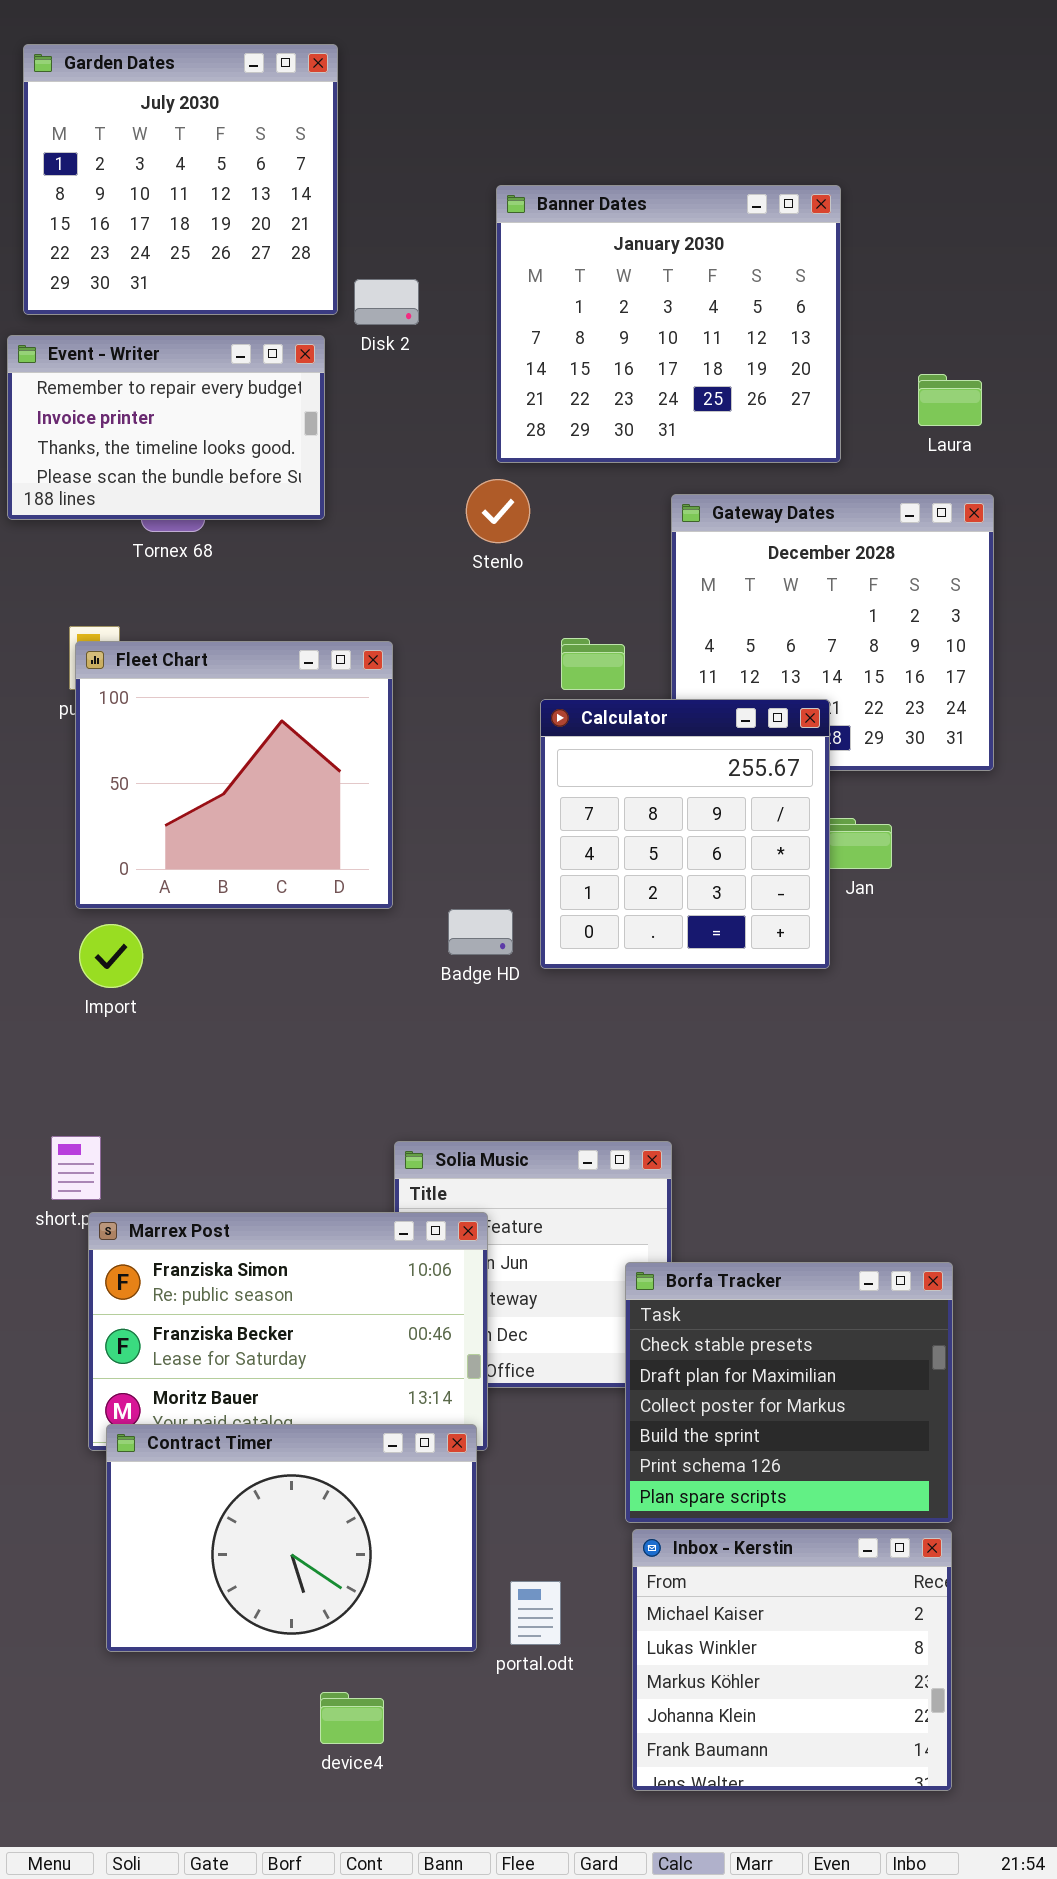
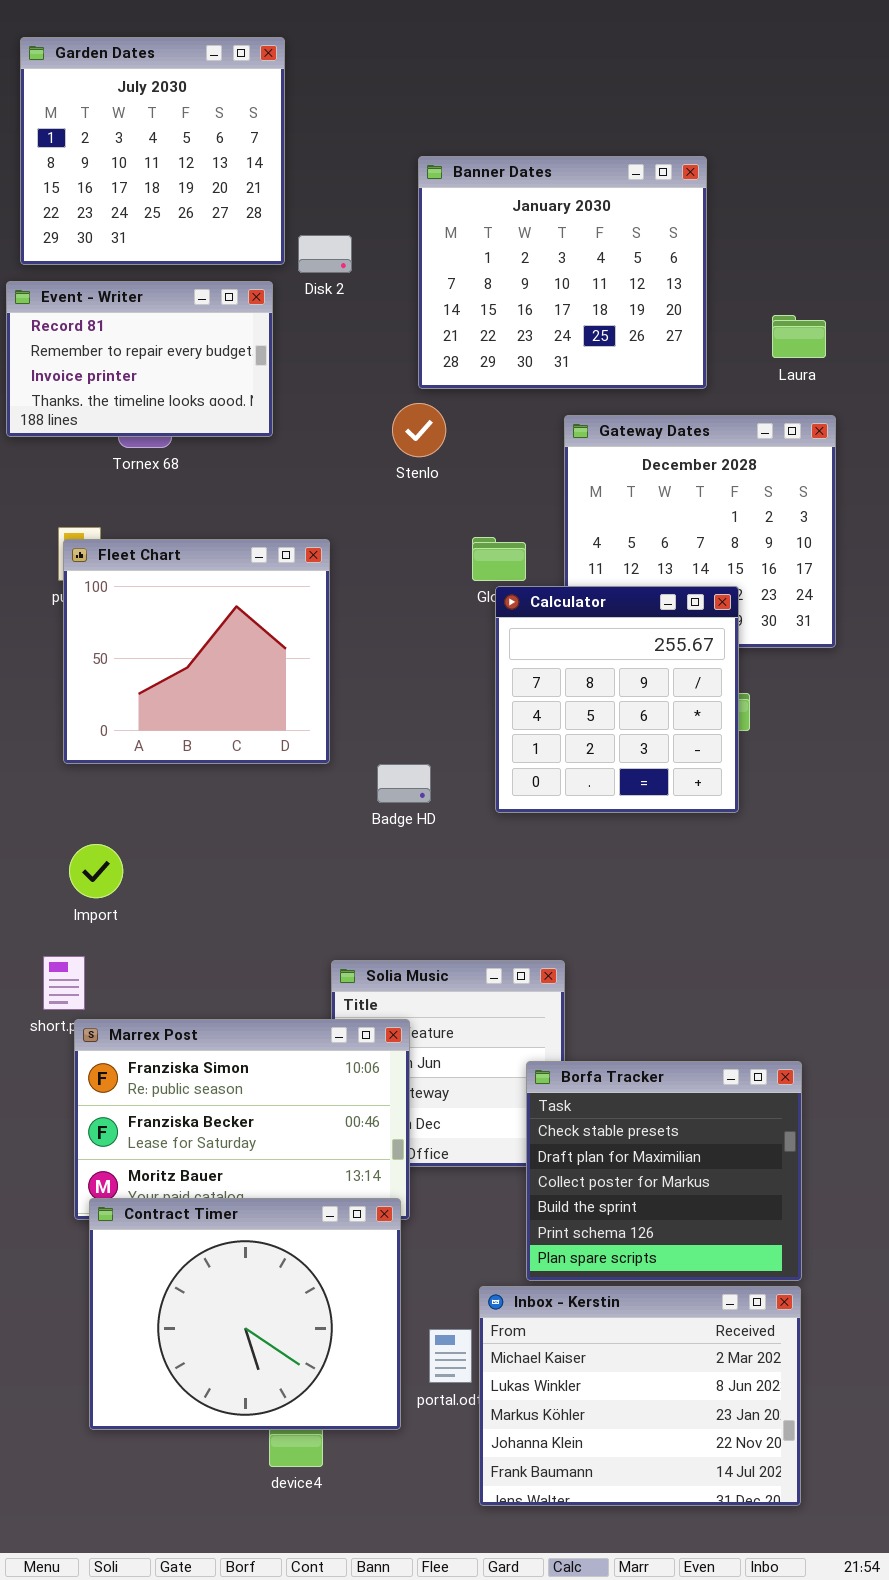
Event - Writer: [7,335,325,520] -> [6,281,273,437], scrolled up 1 row
Calculator: [540,699,830,969] -> [495,586,739,813], moved
Import: [79,924,143,988] -> [69,844,123,898], moved
Contract Timer: [106,1424,477,1652] -> [89,1198,401,1430], resized
Inbox - Kerstin: [632,1529,952,1791] -> [479,1286,801,1506], resized

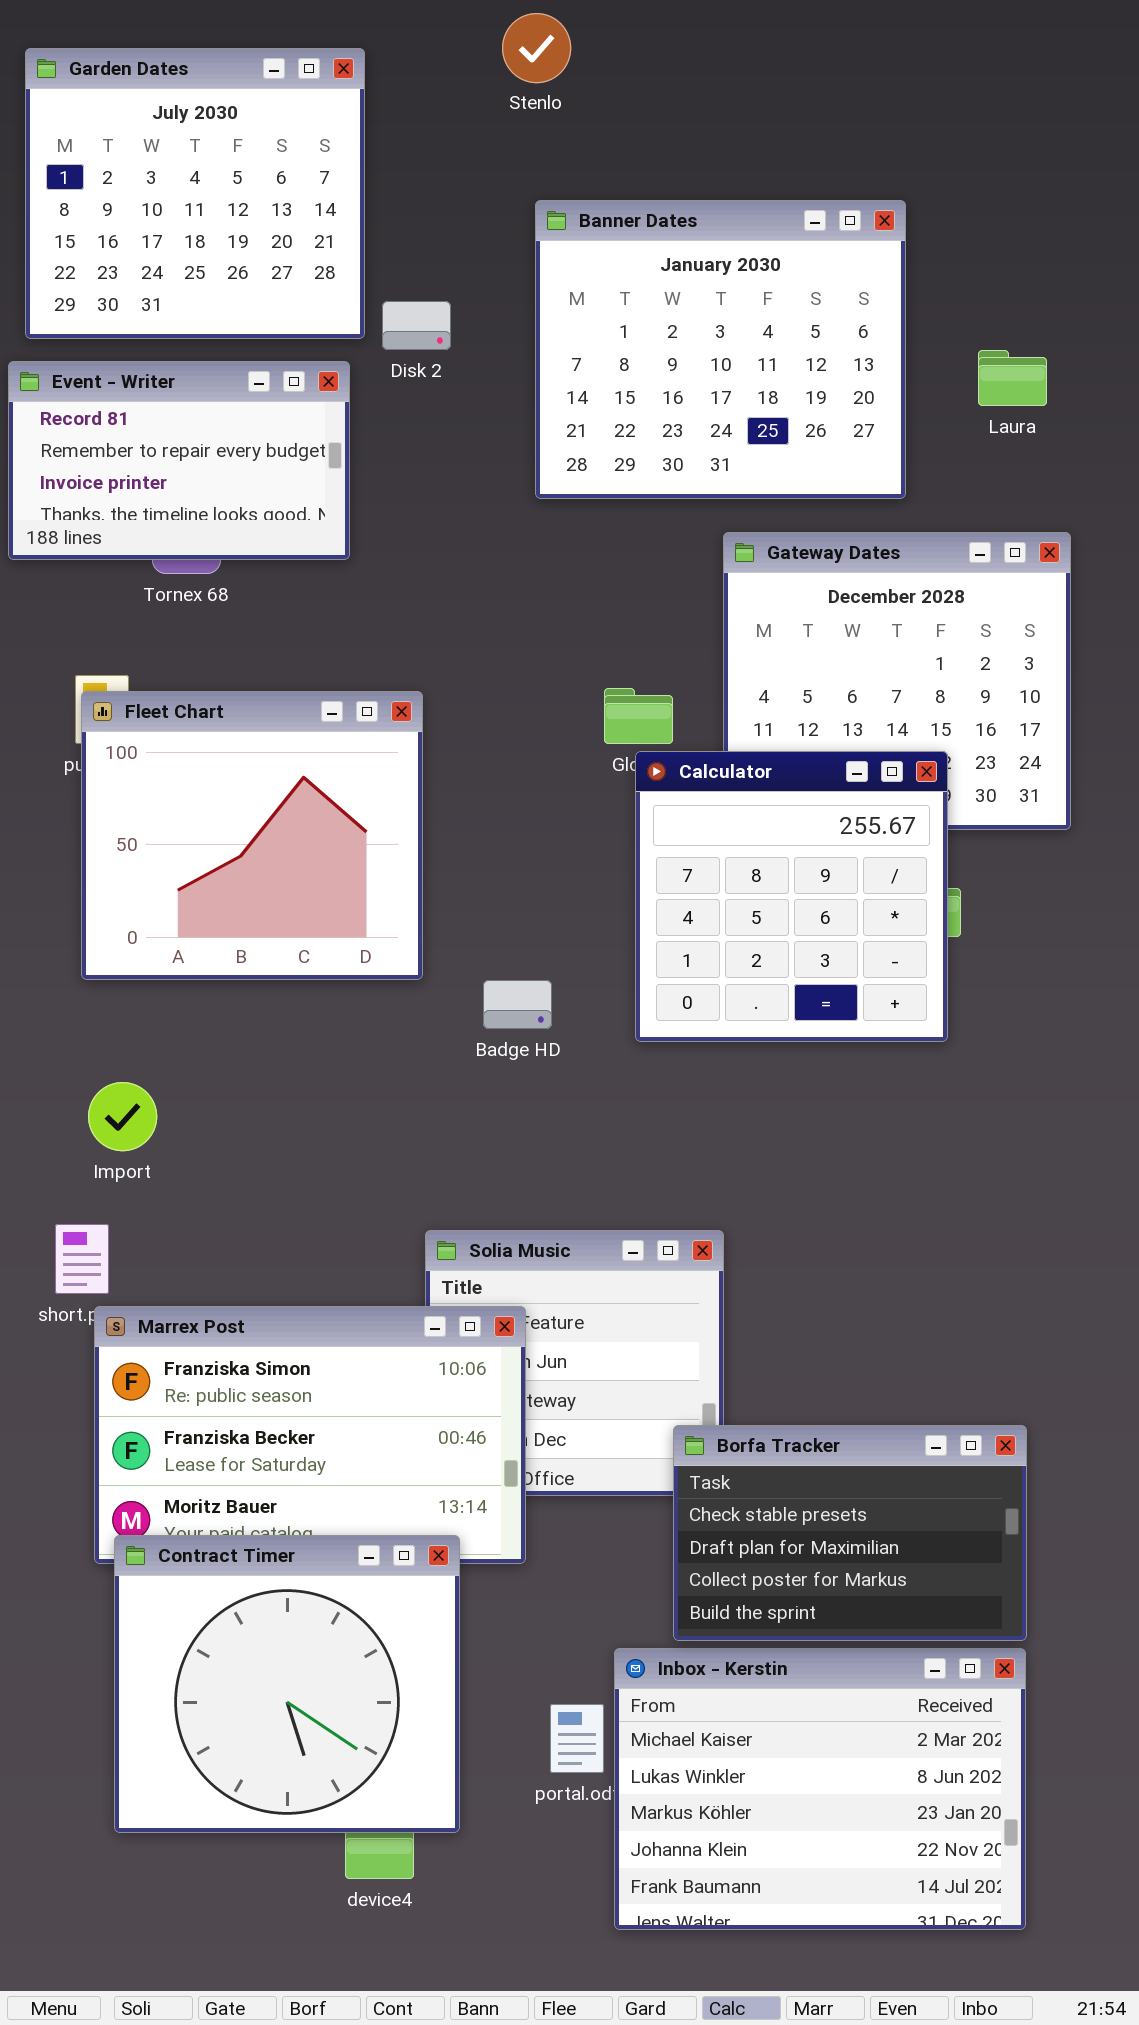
Laura: [772,315,826,358] -> [978,350,1047,406], moved
Stenlo: [392,403,446,457] -> [502,13,571,83], moved
Borfa Tracker: [526,1061,802,1281] -> [673,1425,1027,1641], resized
Contract Timer: [89,1198,401,1430] -> [114,1535,460,1833], resized

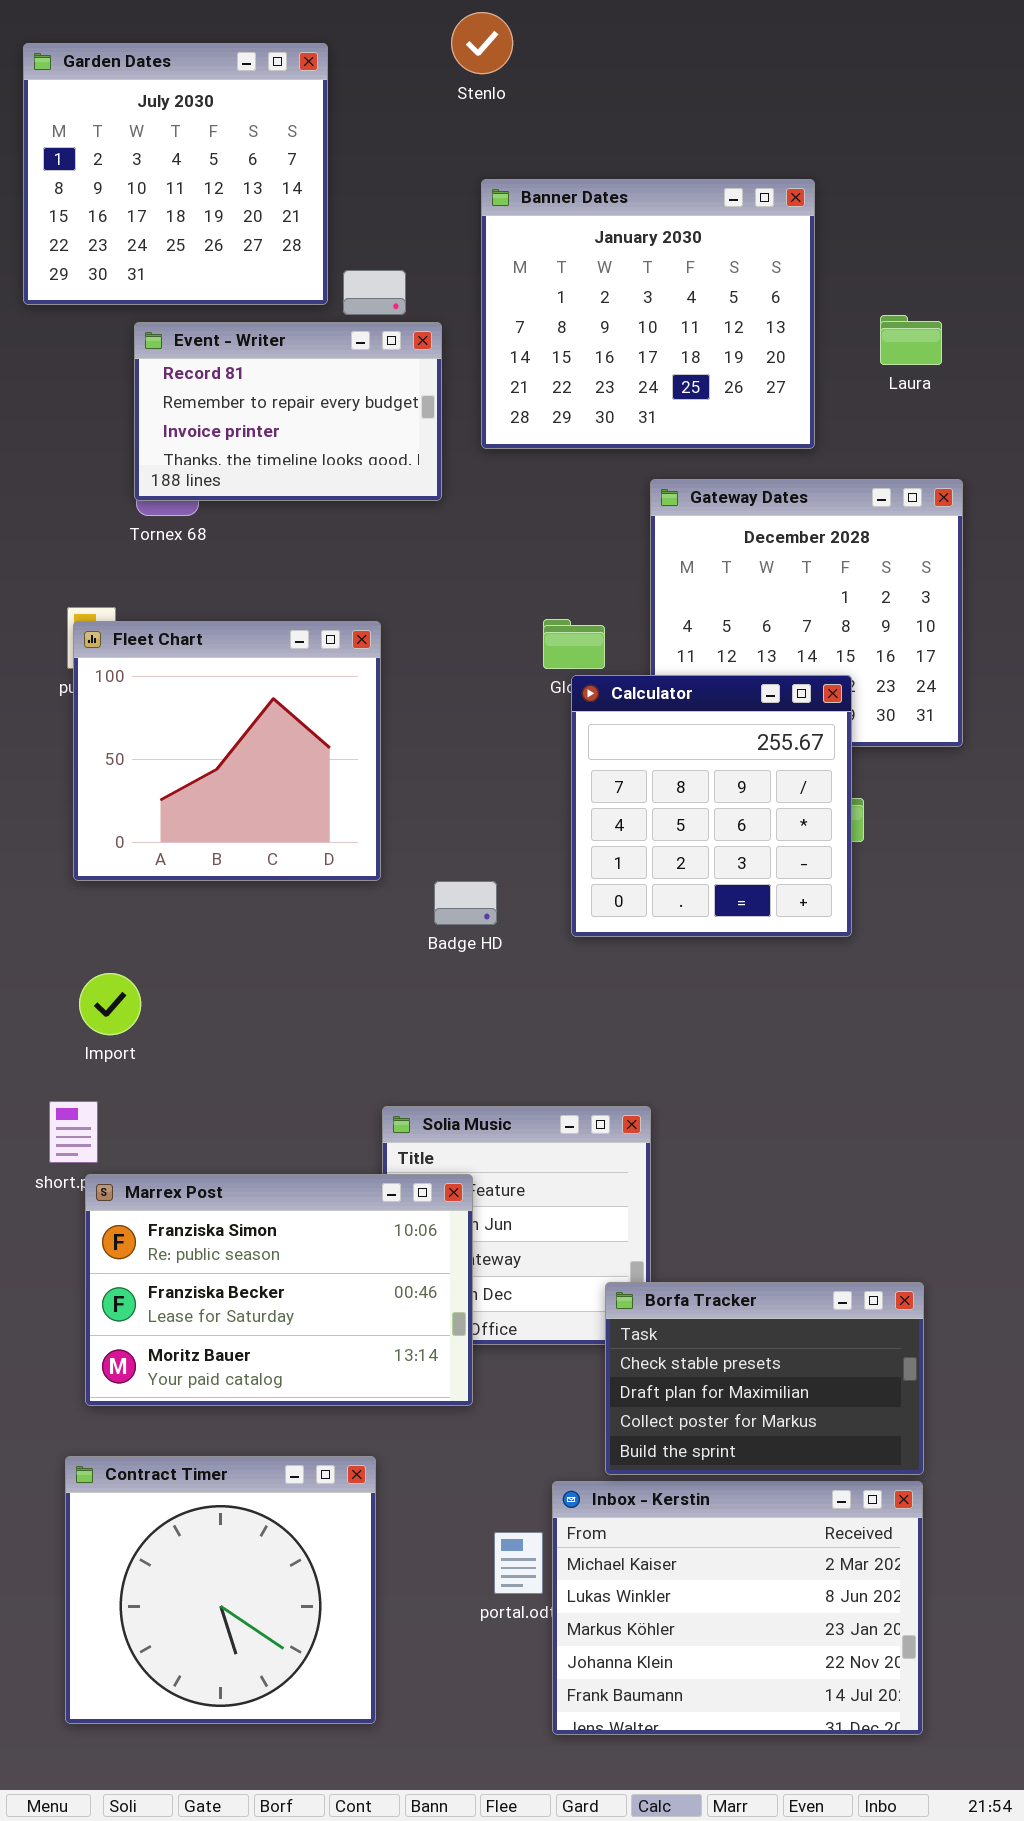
Event - Writer: [8,361,350,560] -> [134,322,442,501], moved
Contract Timer: [114,1535,460,1833] -> [65,1456,376,1724], moved

